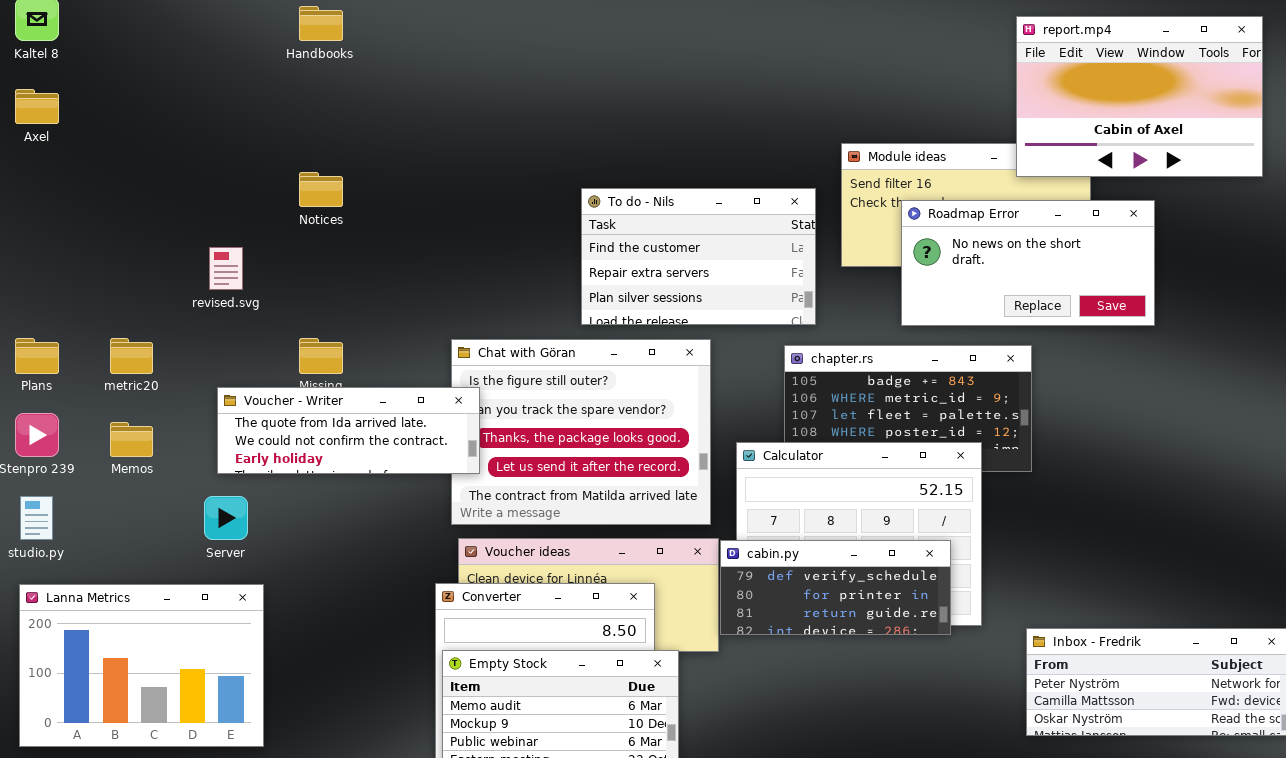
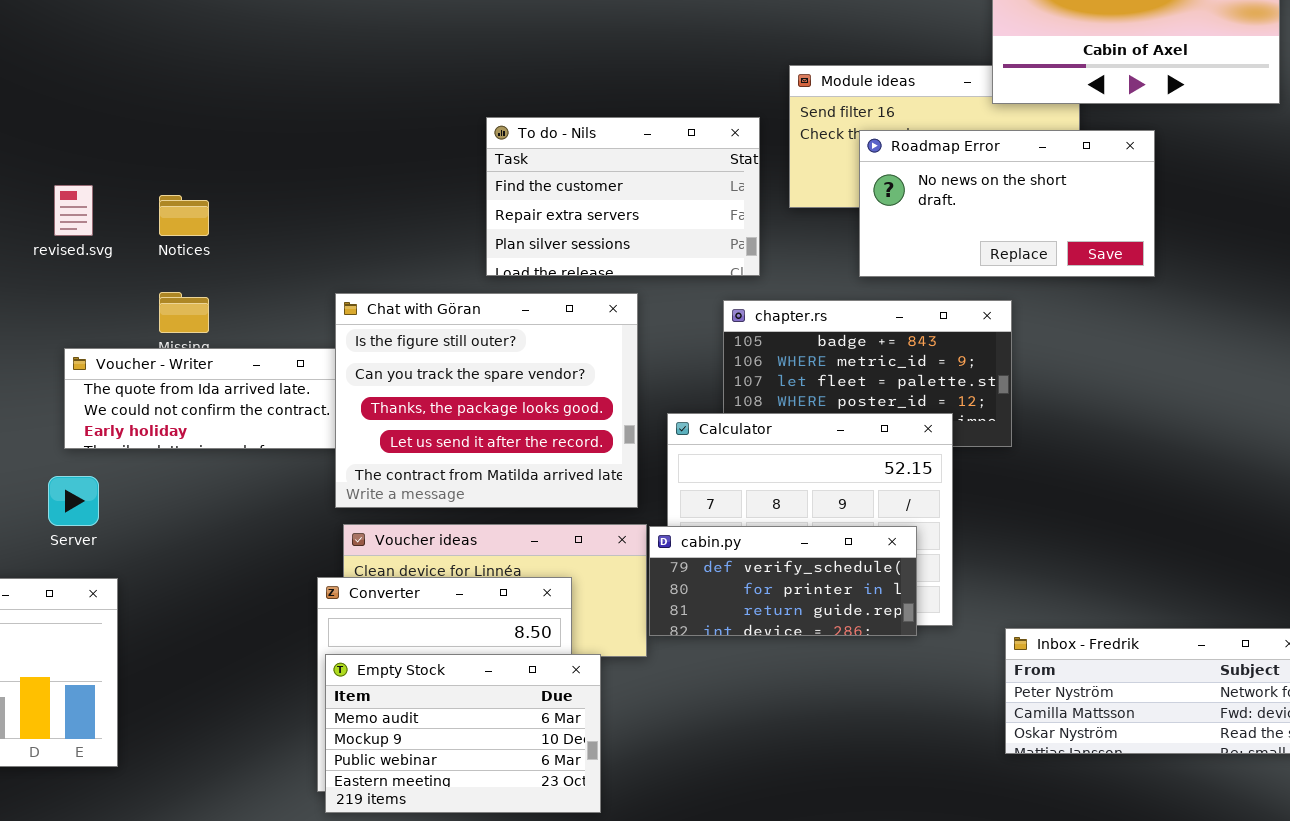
Notices: [299,172,343,207] -> [159,195,209,236], moved
Chat with Göran: [451,339,711,525] -> [335,293,638,508], raised

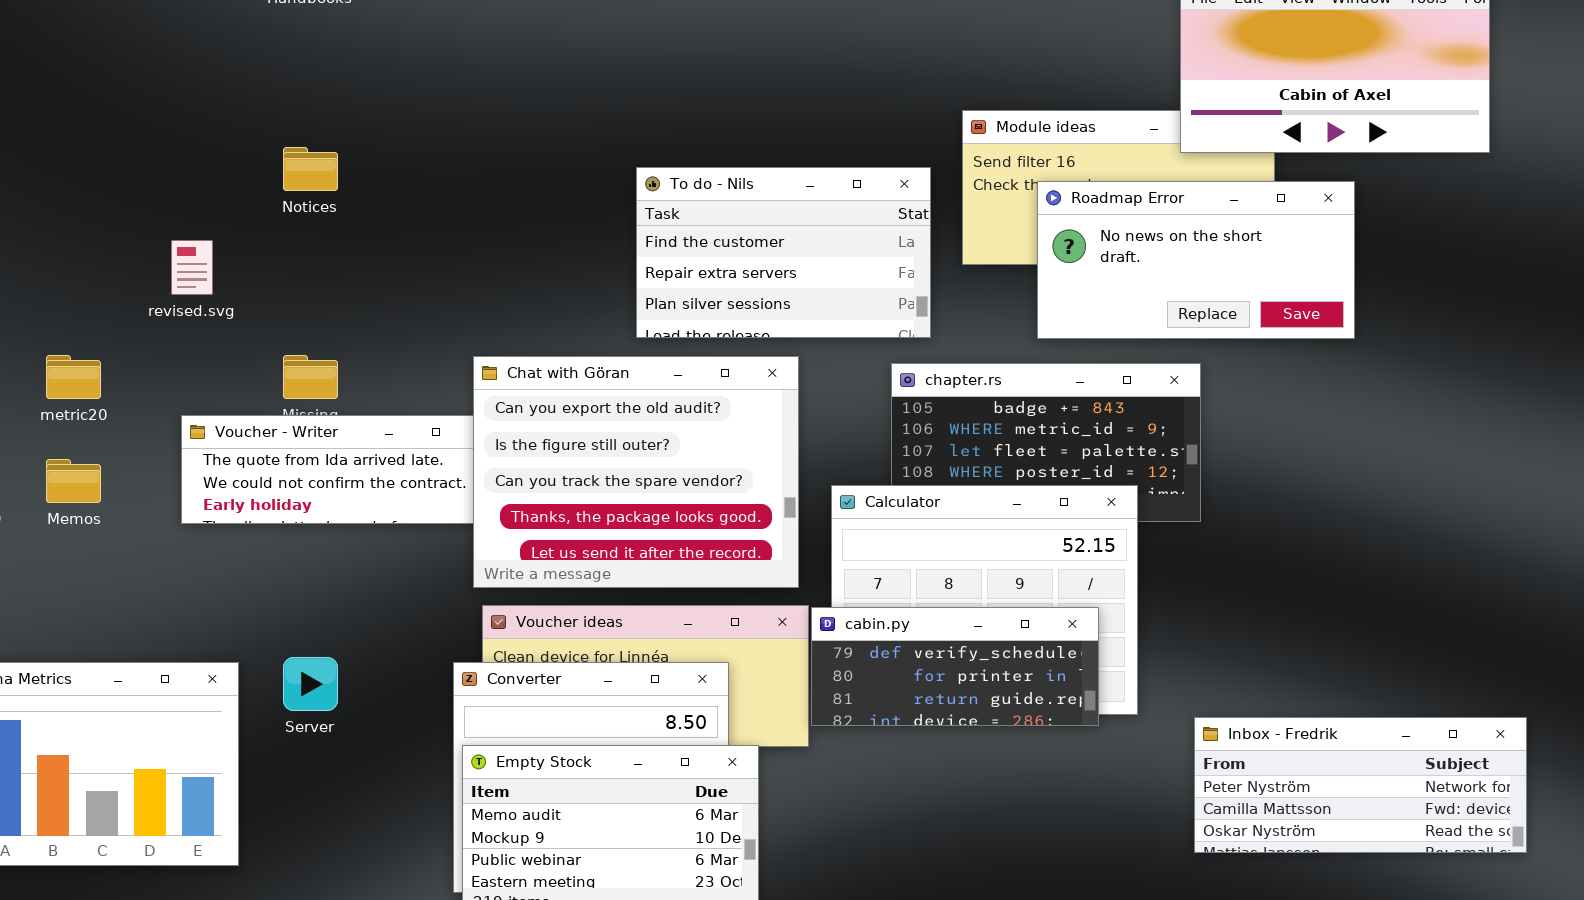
Notices: [159,195,209,236] -> [283,147,338,191], moved
Chat with Göran: [335,293,638,508] -> [473,356,799,588], scrolled up 1 row
Server: [48,476,99,526] -> [283,657,338,711], moved

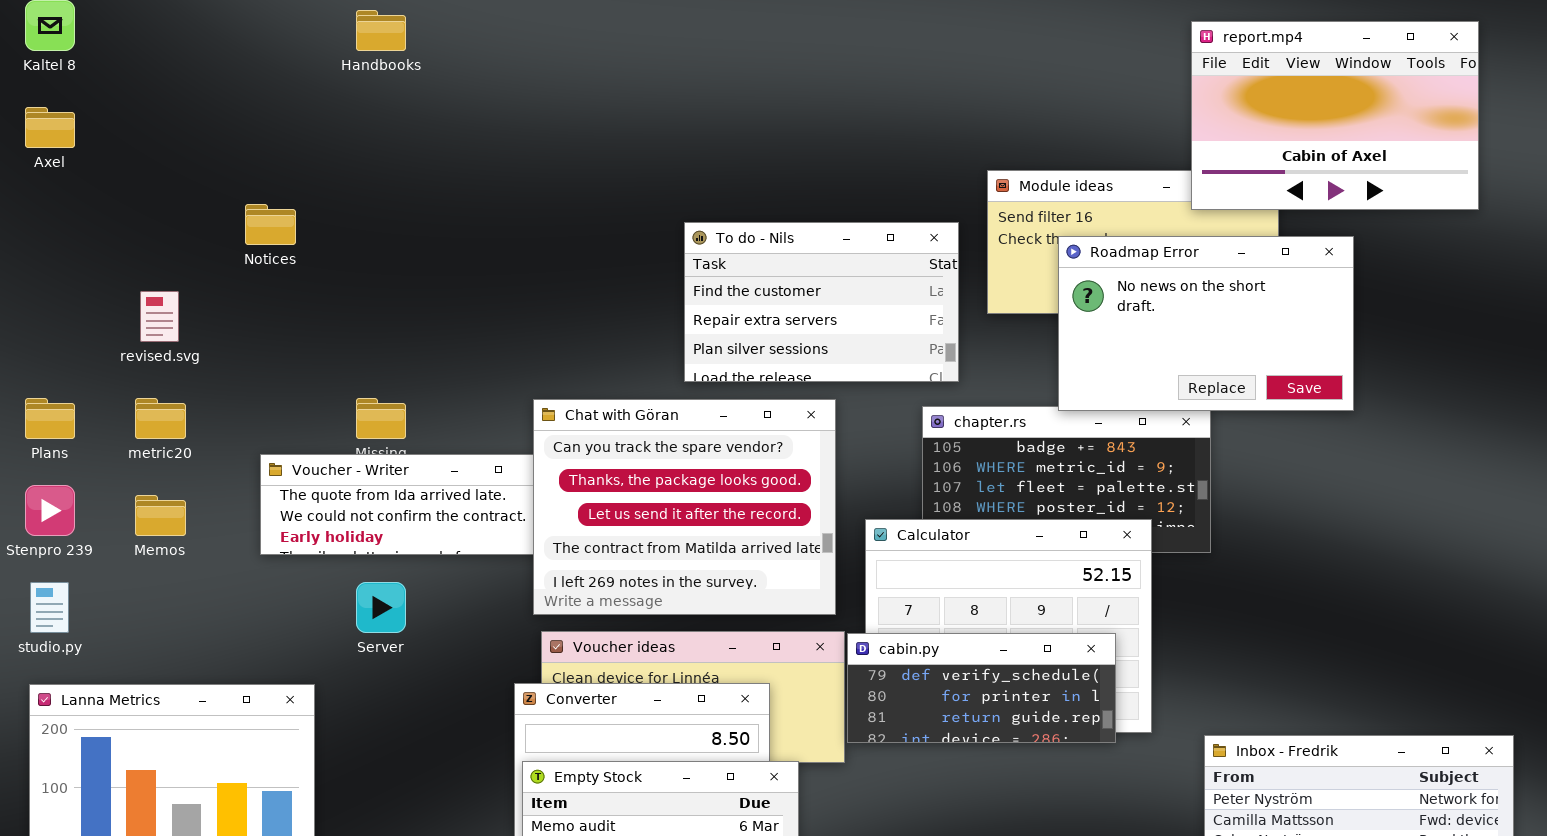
Notices: [283,147,338,191] -> [245,204,296,245], moved
Roadmap Error: [1037,181,1355,339] -> [1058,236,1354,411], resized
revised.svg: [171,240,213,295] -> [140,291,179,342], moved
Chat with Göran: [473,356,799,588] -> [533,399,836,615], scrolled down 2 rows
Server: [283,657,338,711] -> [356,582,406,633], moved

